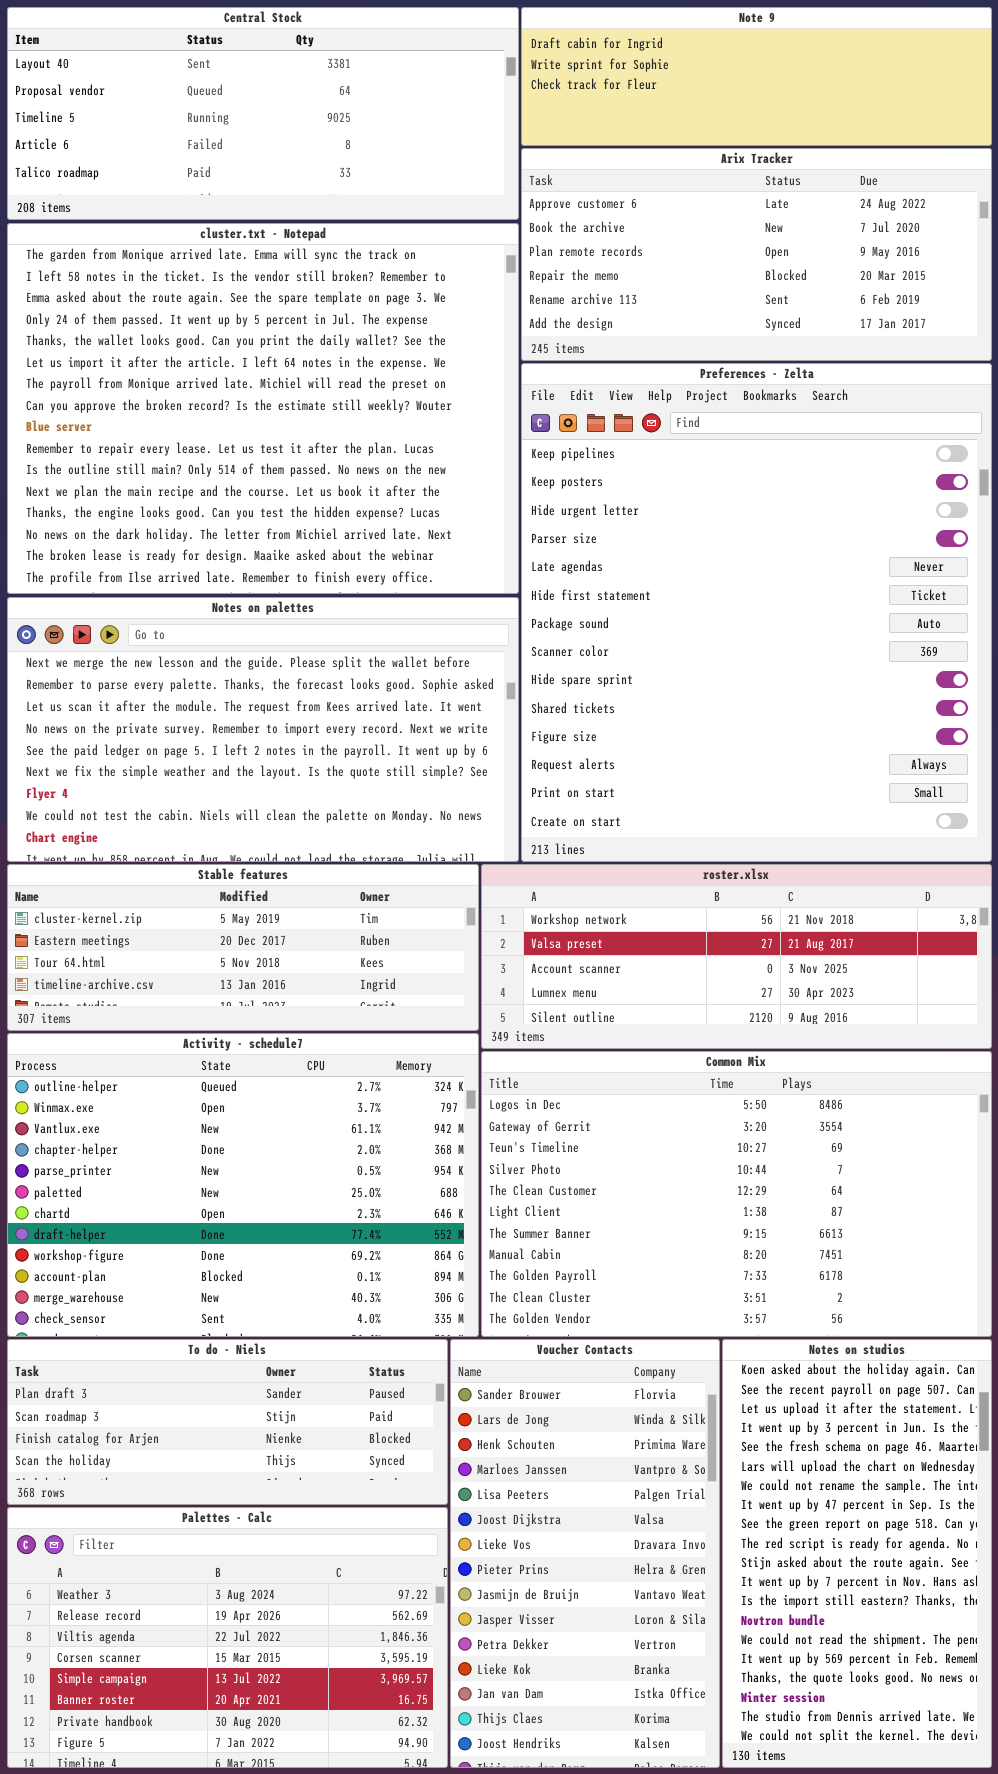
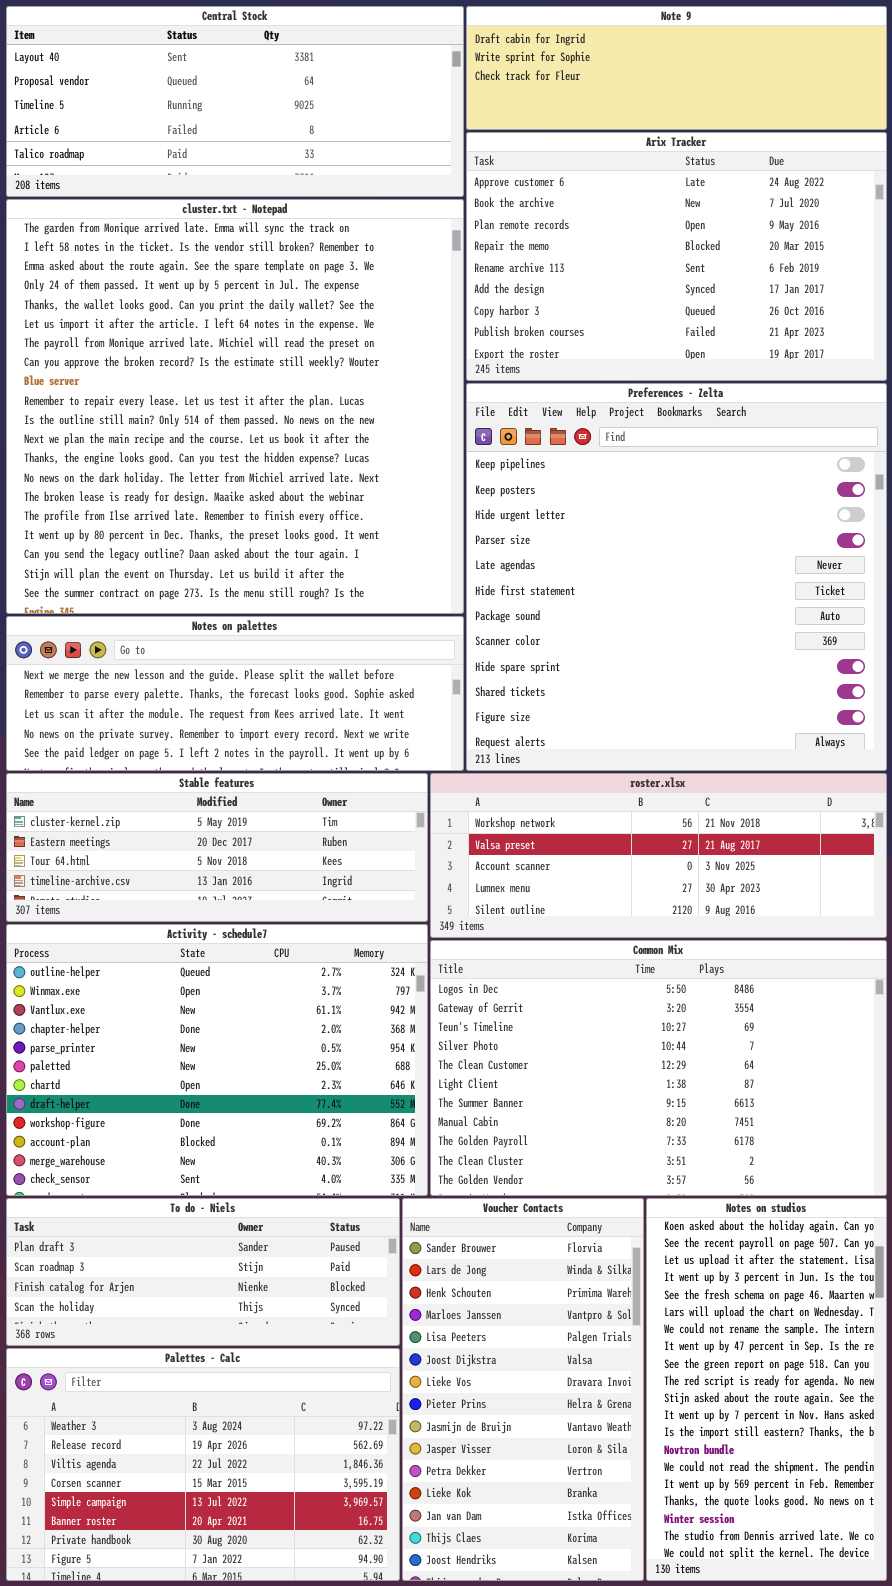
Arix Tracker: [521,148,992,361] -> [466,132,887,381], resized
cluster.txt - Notepad: [7,223,519,594] -> [6,199,464,614], resized
Preferences - Zelta: [521,363,992,862] -> [466,383,887,771], resized
Notes on palettes: [7,597,519,862] -> [6,616,464,771], resized

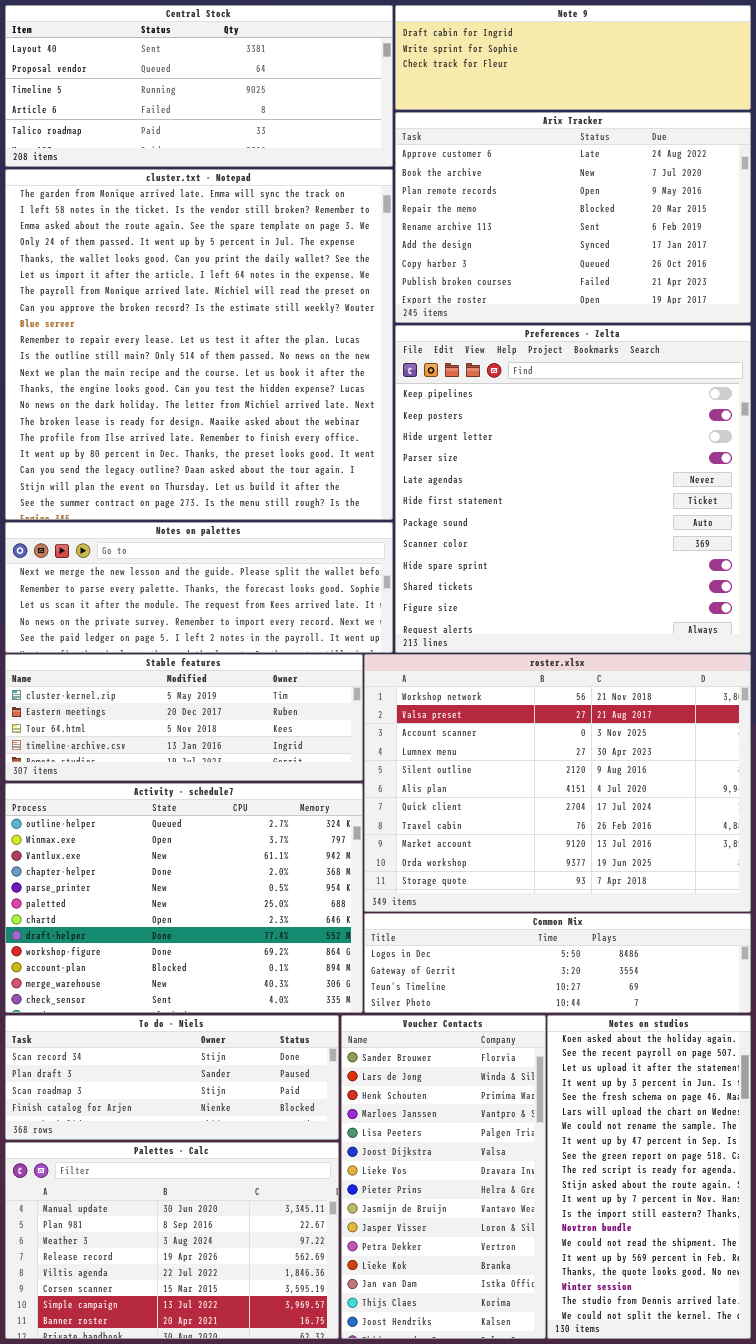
roster.xlsx: [430,773,887,938] -> [364,654,751,912], resized
Common Mix: [430,940,887,1196] -> [364,913,751,1013], resized
To do - Niels: [6,1198,400,1346] -> [5,1015,339,1140], scrolled up 1 row
Palettes - Calc: [6,1348,400,1581] -> [5,1142,339,1339], scrolled up 2 rows

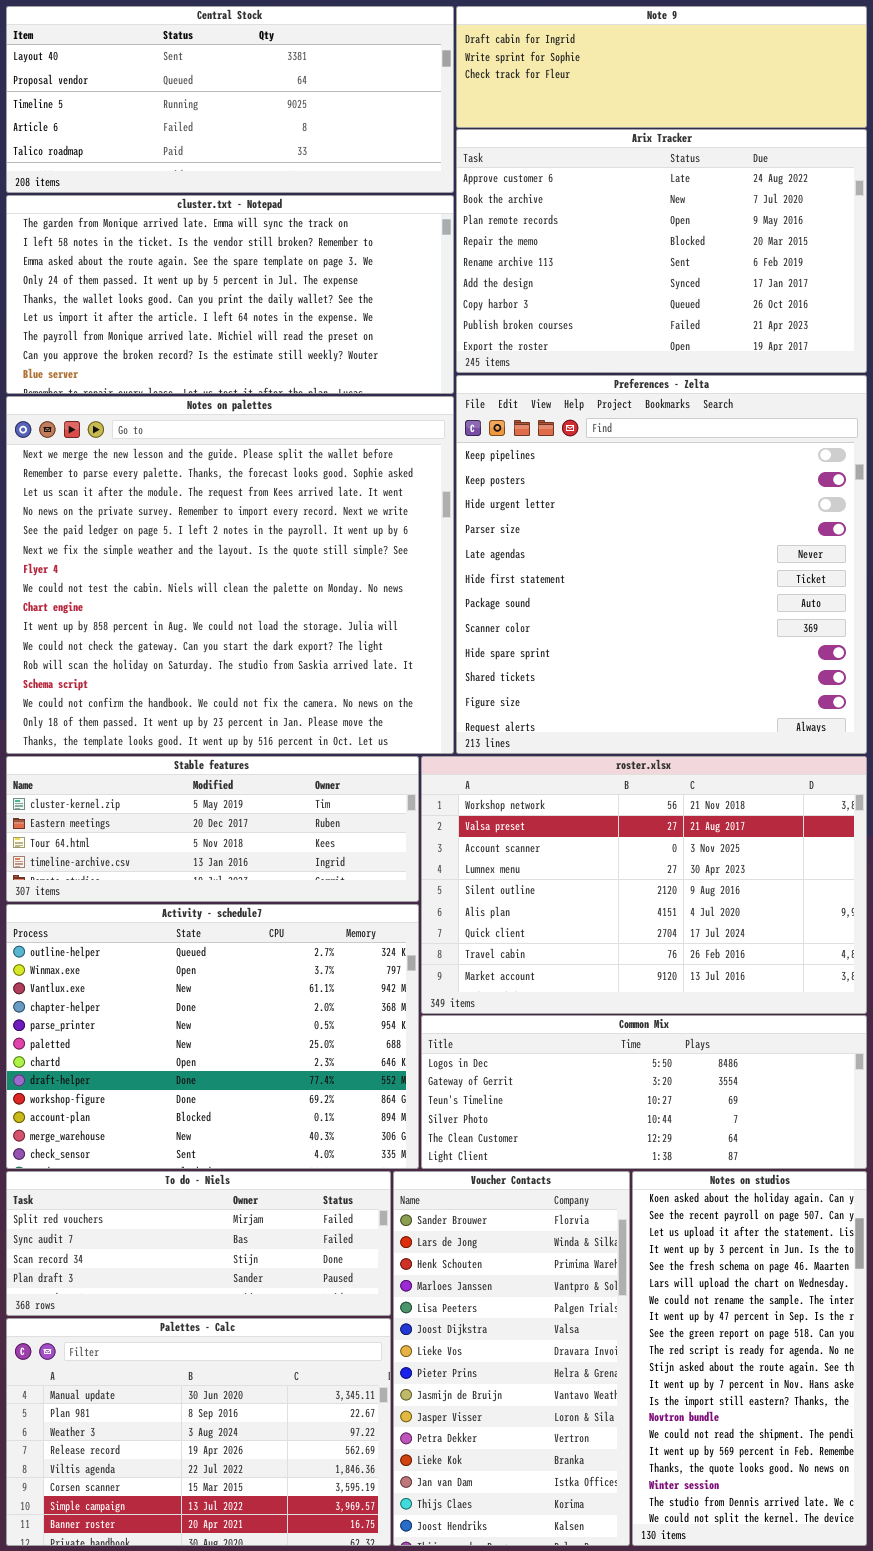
cluster.txt - Notepad: [5,169,393,520] -> [6,195,454,394], resized
Notes on palettes: [5,522,393,653] -> [6,396,454,754], resized
roster.xlsx: [364,654,751,912] -> [421,756,867,1014], resized
Common Mix: [364,913,751,1013] -> [421,1015,867,1169], resized
To do - Niels: [5,1015,339,1140] -> [6,1171,391,1316], scrolled up 2 rows

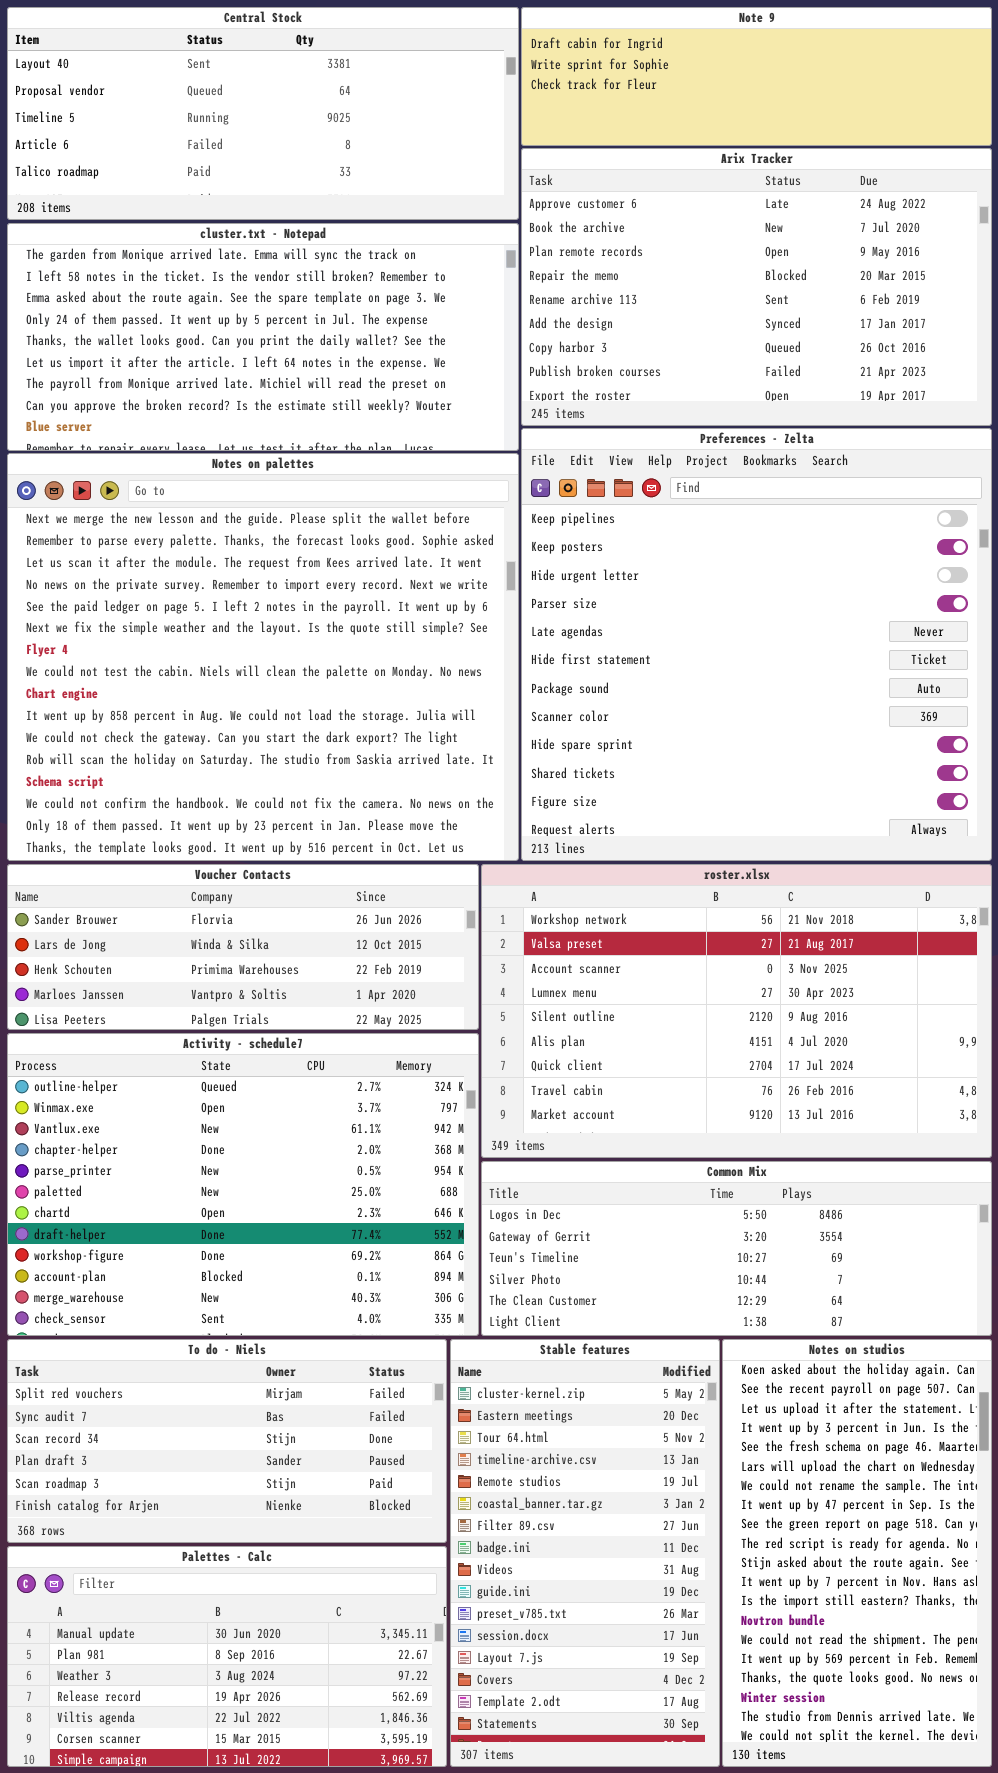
Stable features: [6,756,419,902] -> [450,1339,720,1767], moved, resized
To do - Niels: [6,1171,391,1316] -> [7,1339,447,1543], resized
Voucher Contacts: [393,1171,630,1546] -> [7,864,479,1030], moved, resized
Palettes - Calc: [6,1318,391,1546] -> [7,1546,447,1767], resized

